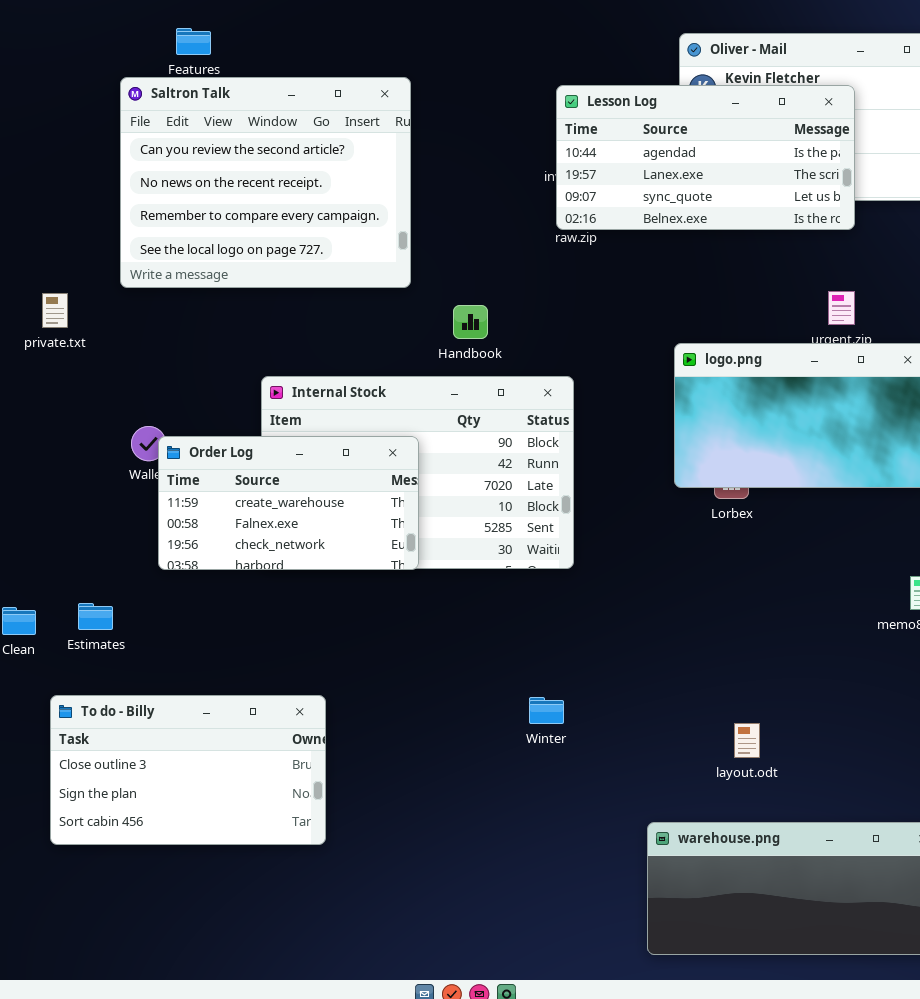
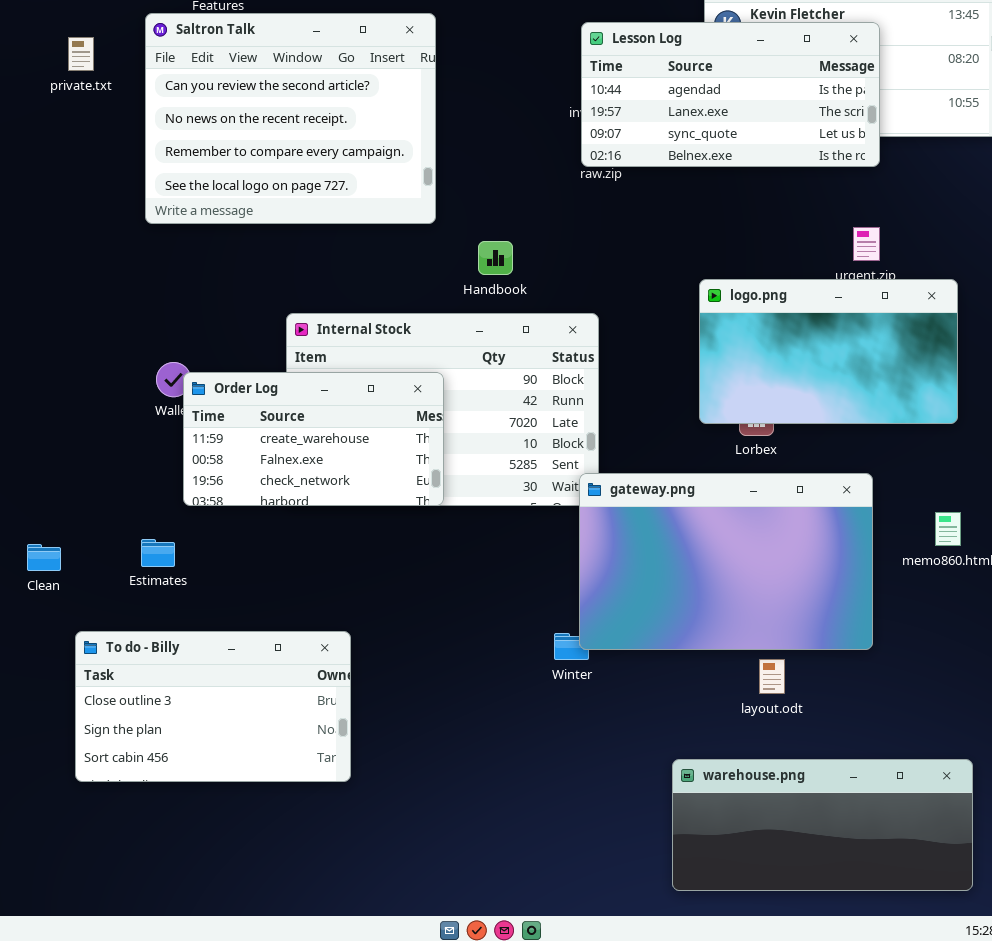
private.txt: [42,293,68,328] -> [68,37,94,71], moved
gateway.png: none -> [579,473,873,650], opened
Estimates: [78,603,113,630] -> [141,539,175,567], moved

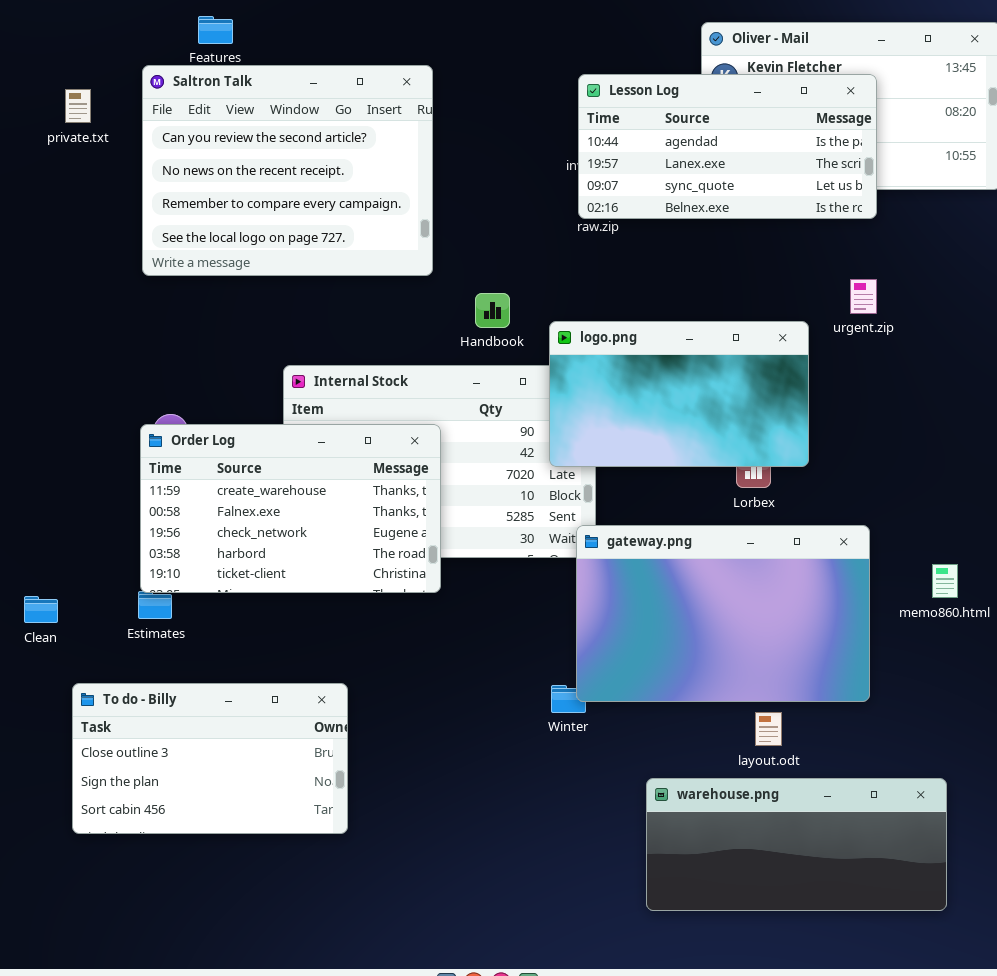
logo.png: [699,279,958,424] -> [549,321,809,467], moved
Order Log: [183,372,444,506] -> [140,424,441,593], resized
warehouse.png: [672,759,973,891] -> [646,778,947,911], moved

